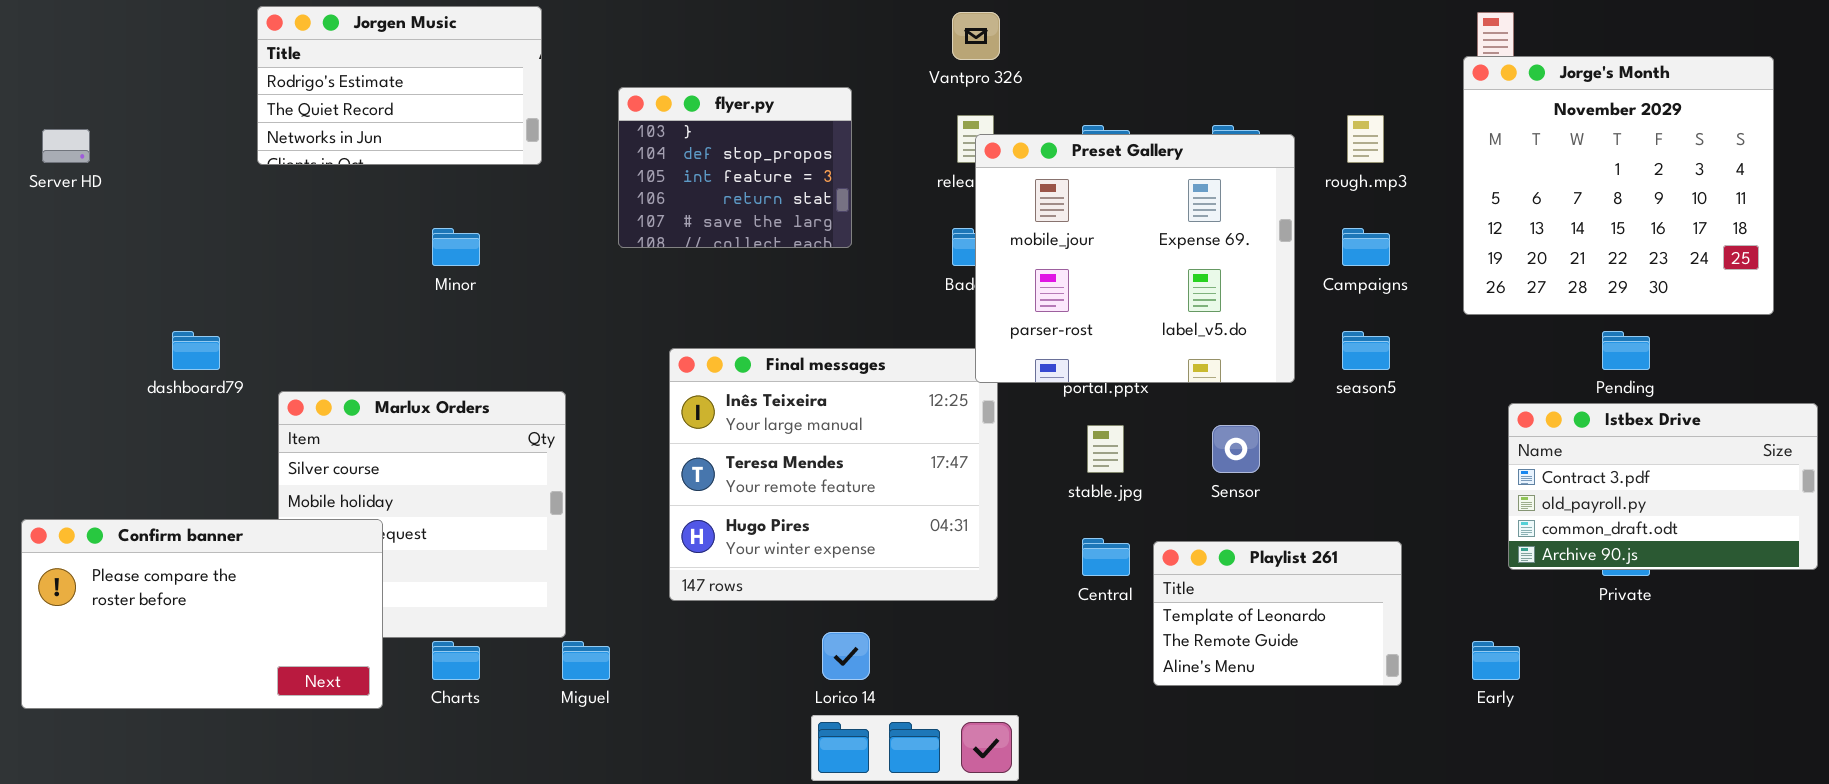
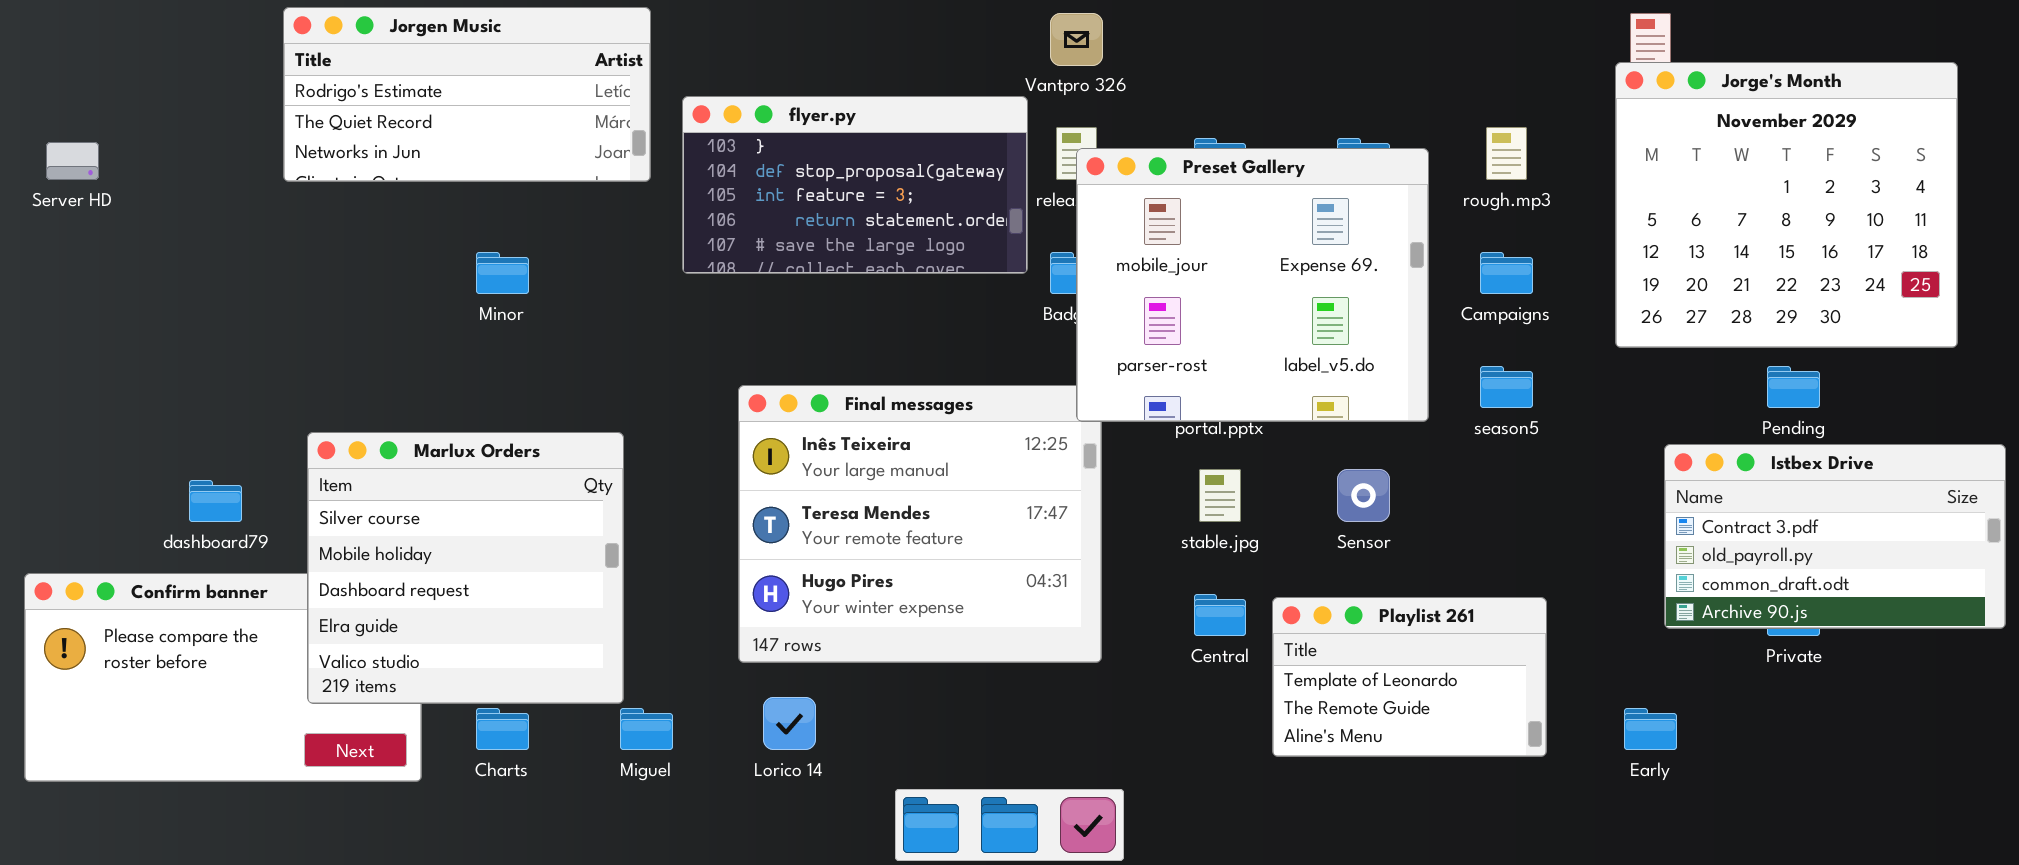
Jorgen Music: [257,6,542,165] -> [283,7,651,182], resized
flyer.py: [618,87,852,248] -> [682,96,1028,274], resized
dashboard79: [172,331,220,370] -> [189,480,242,522], moved
Marlux Orders: [278,391,566,638] -> [307,432,624,704], raised
Lorico 14: [822,632,870,680] -> [763,697,816,750], moved

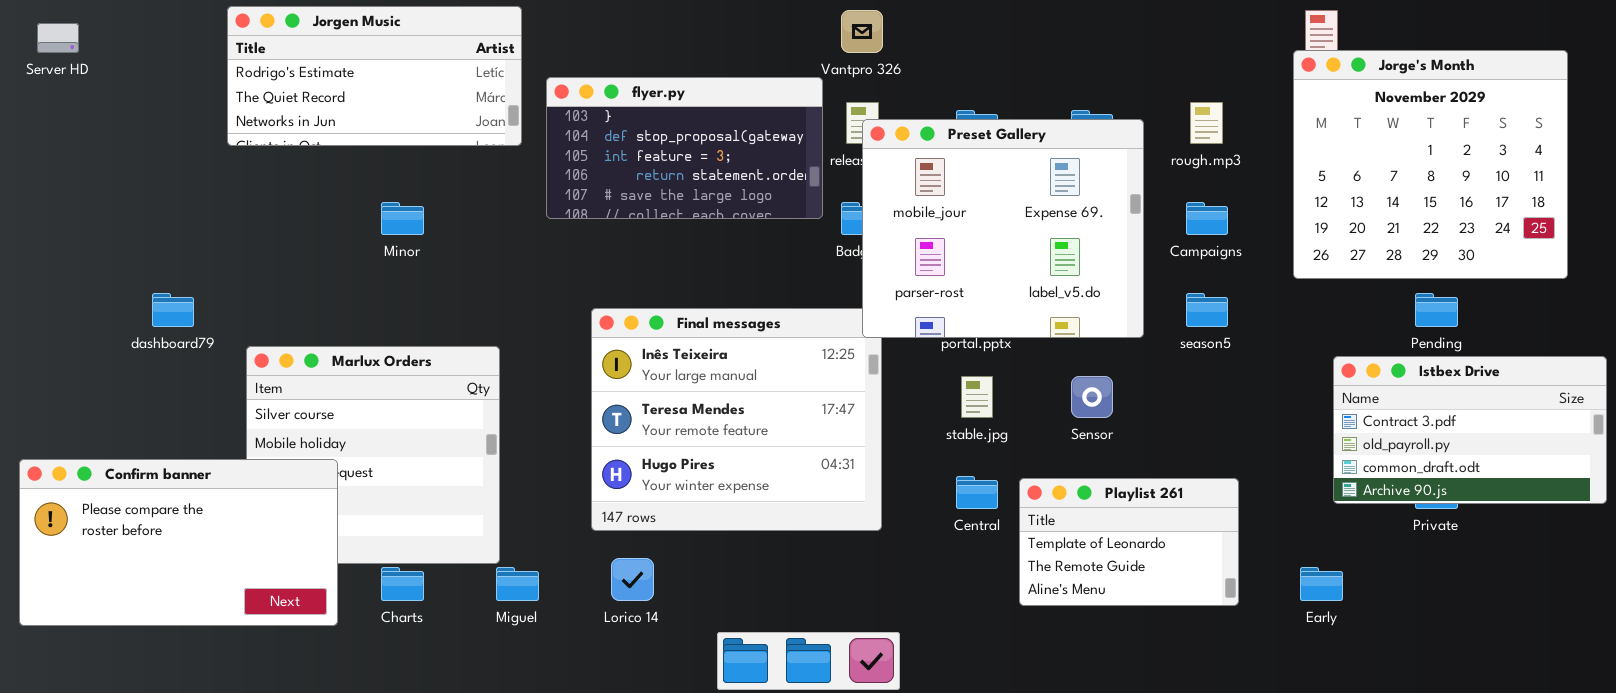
Server HD: [46,142,99,180] -> [37,23,79,53], moved
dashboard79: [189,480,242,522] -> [152,293,194,327], moved
Confirm banner: [24,573,422,782] -> [19,459,338,626], raised

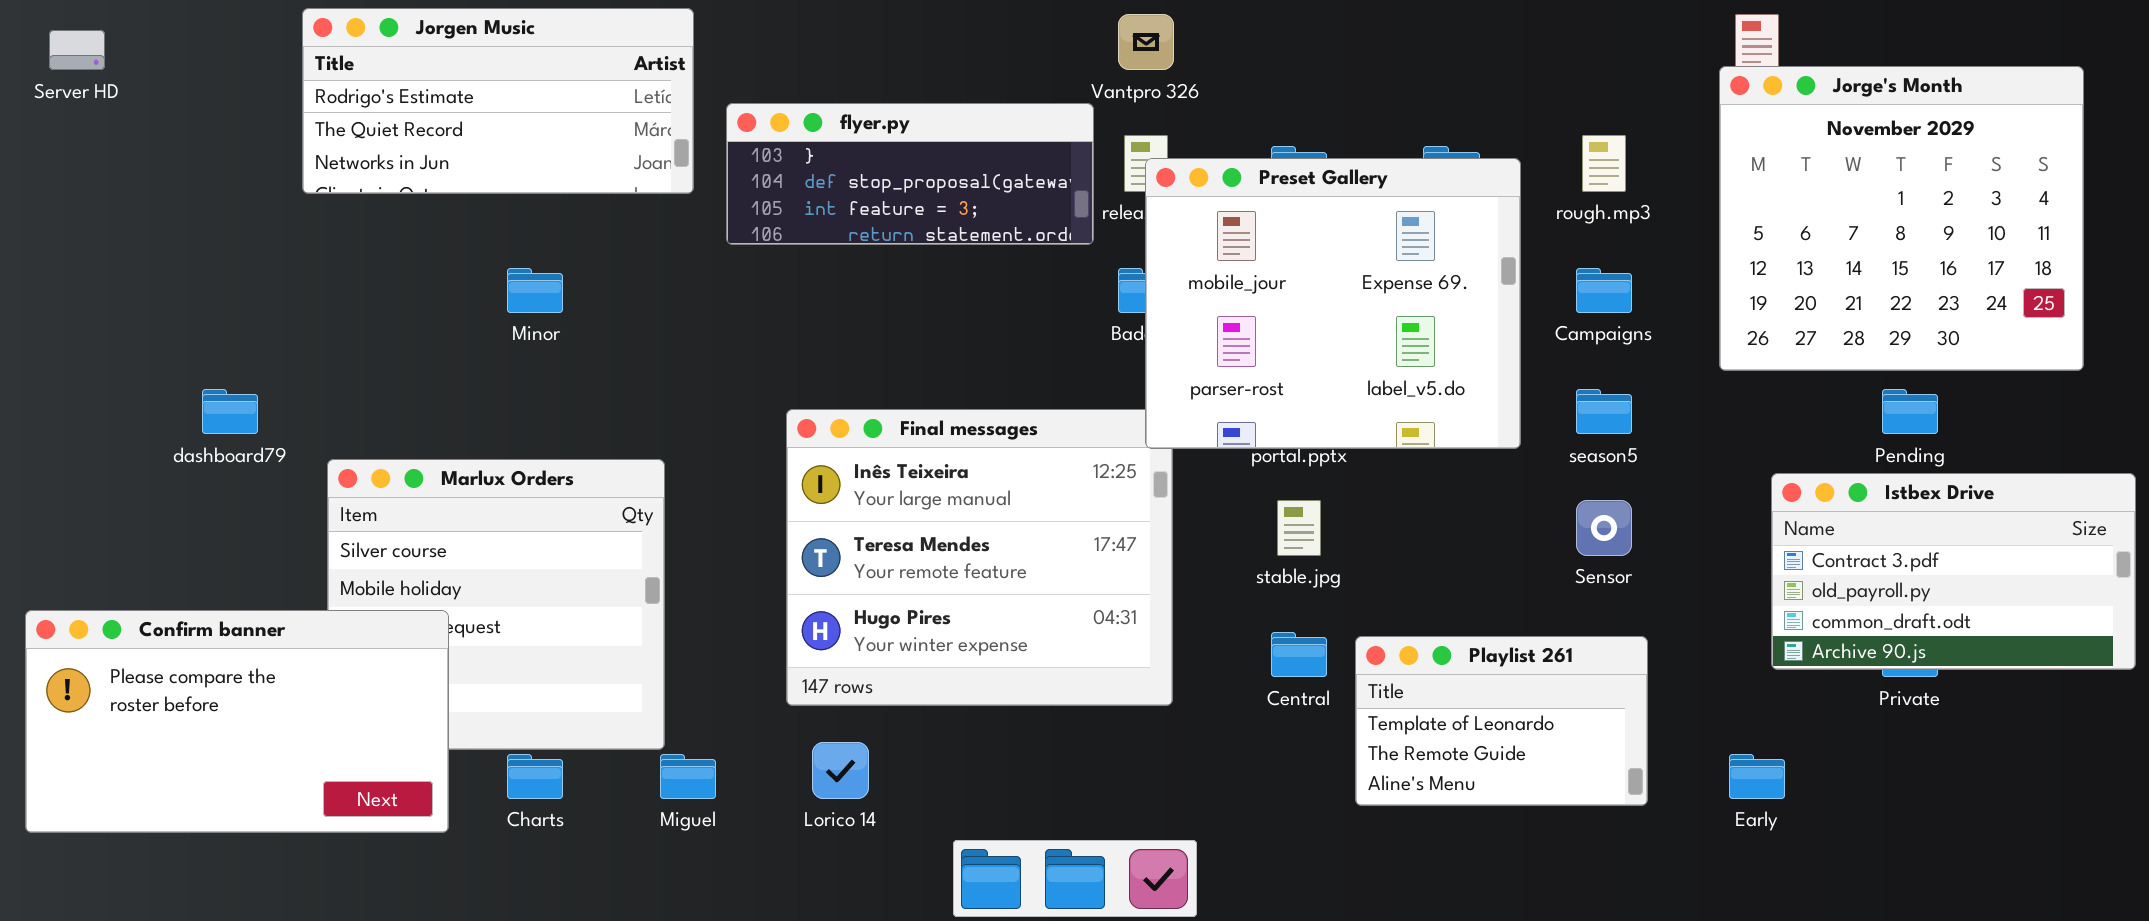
flyer.py: [546,77,823,219] -> [726,103,1094,245], resized
Sensor: [1071,376,1113,418] -> [1576,500,1632,556], moved

